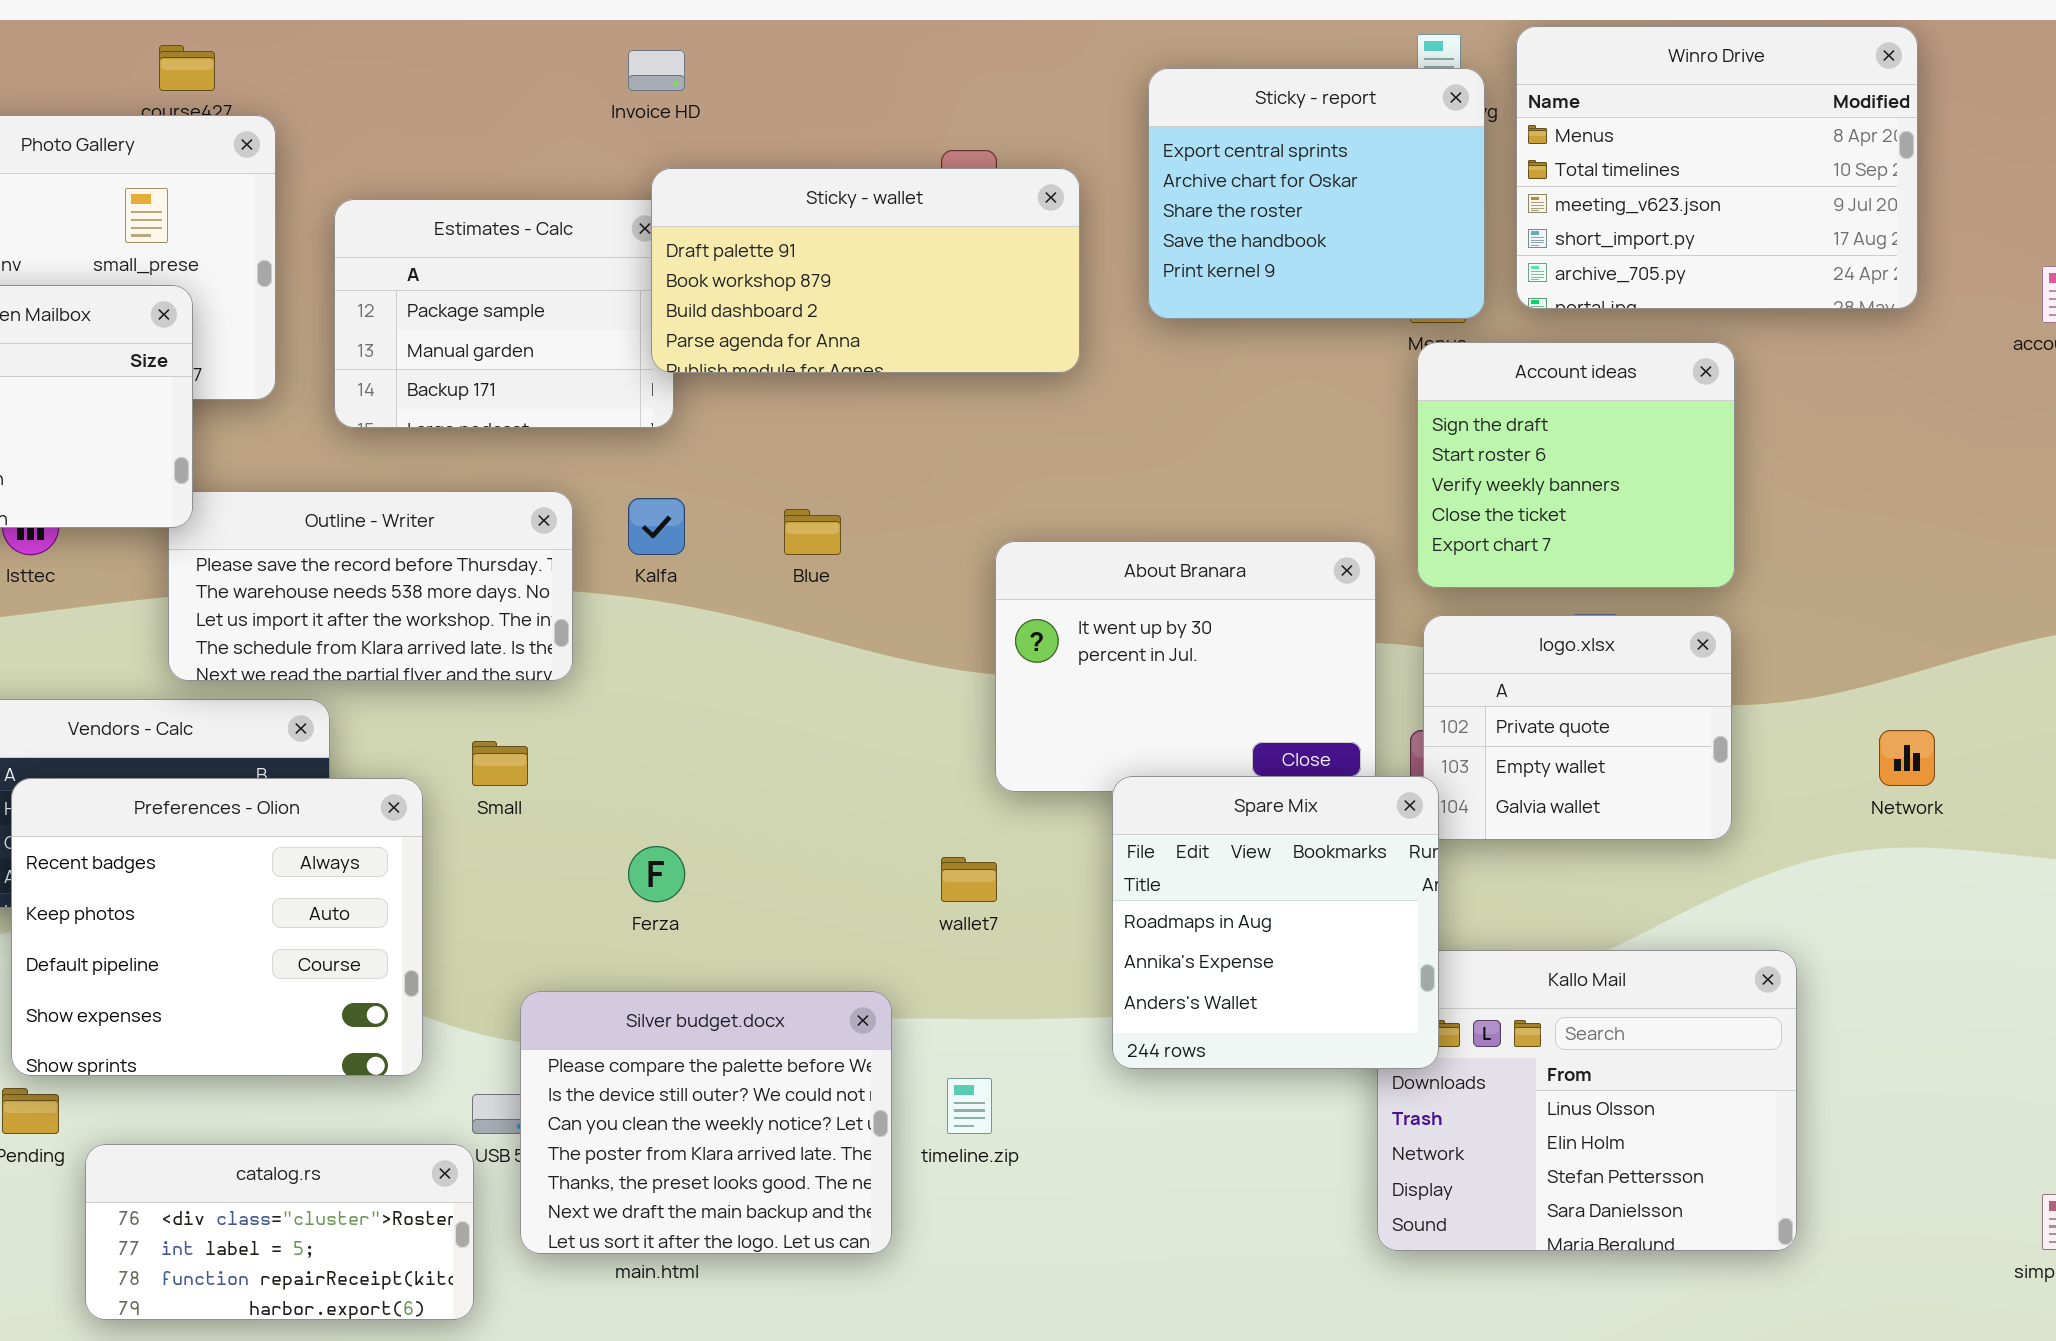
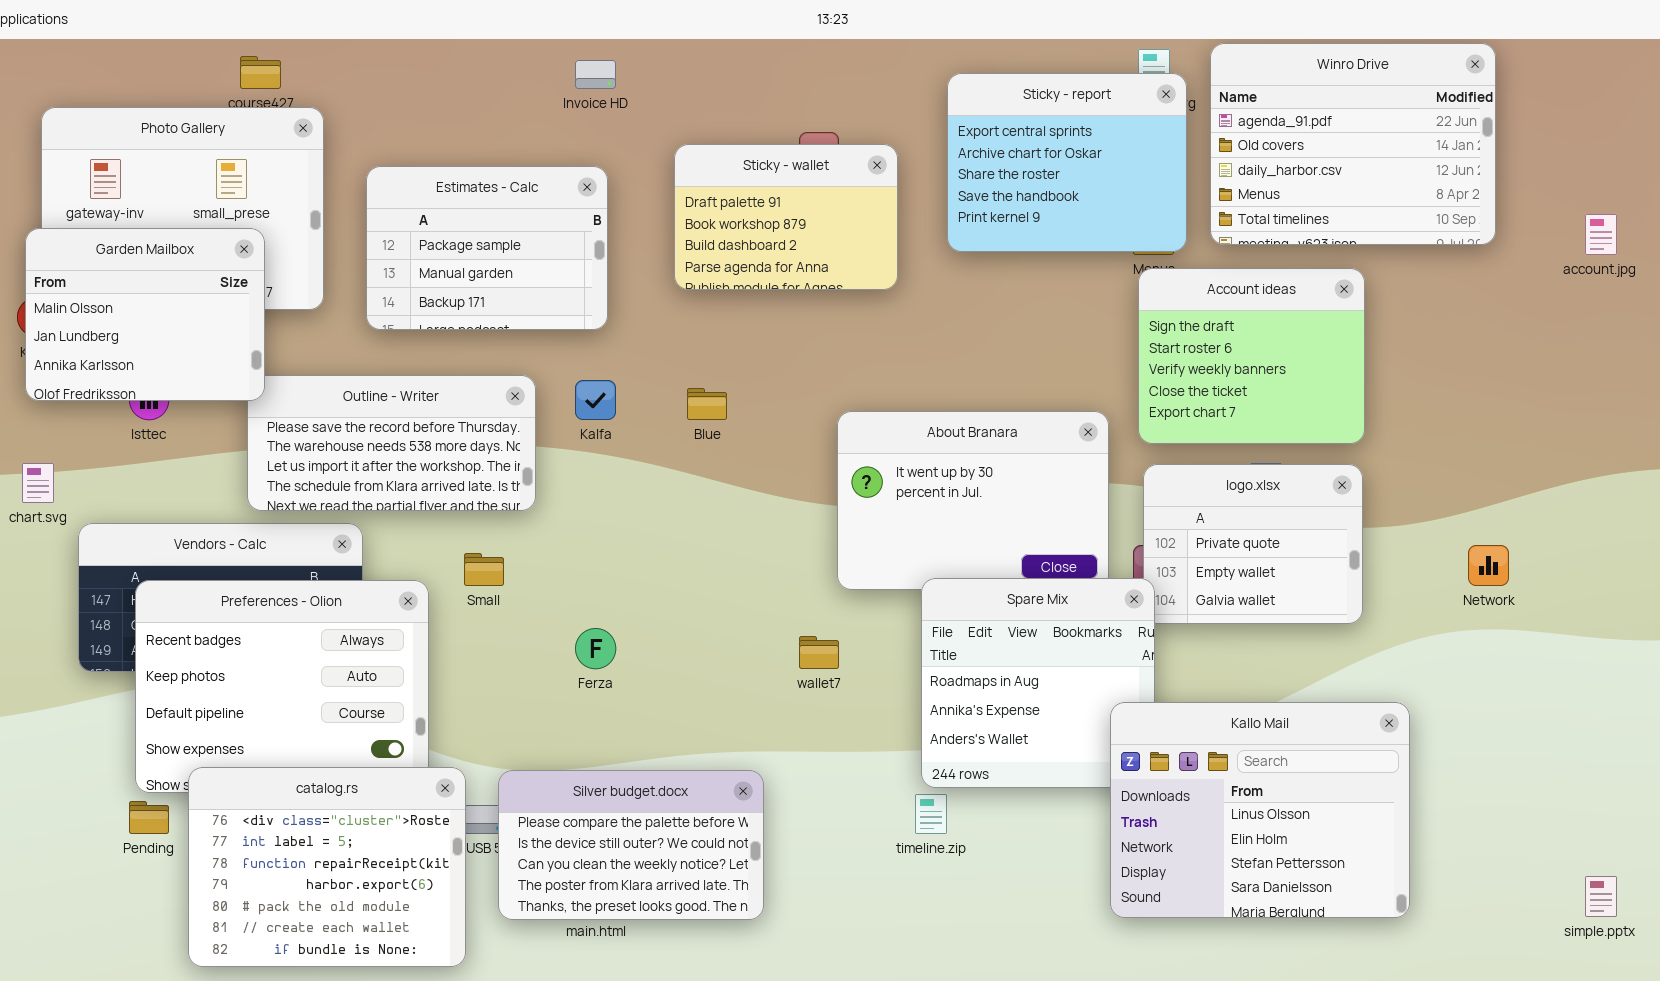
Winro Drive: [1516,26,1918,309] -> [1210,43,1496,245], scrolled up 3 rows
Sticky - wallet: [651,168,1080,373] -> [674,144,898,290], resized
Kallo Mail: [1377,950,1797,1251] -> [1110,702,1410,918], raised
Silver budget.docx: [520,991,892,1254] -> [498,770,764,920], resized
timeline.zip: [947,1078,992,1134] -> [915,794,947,834], moved
catalog.rs: [85,1144,474,1320] -> [188,767,466,967], resized

